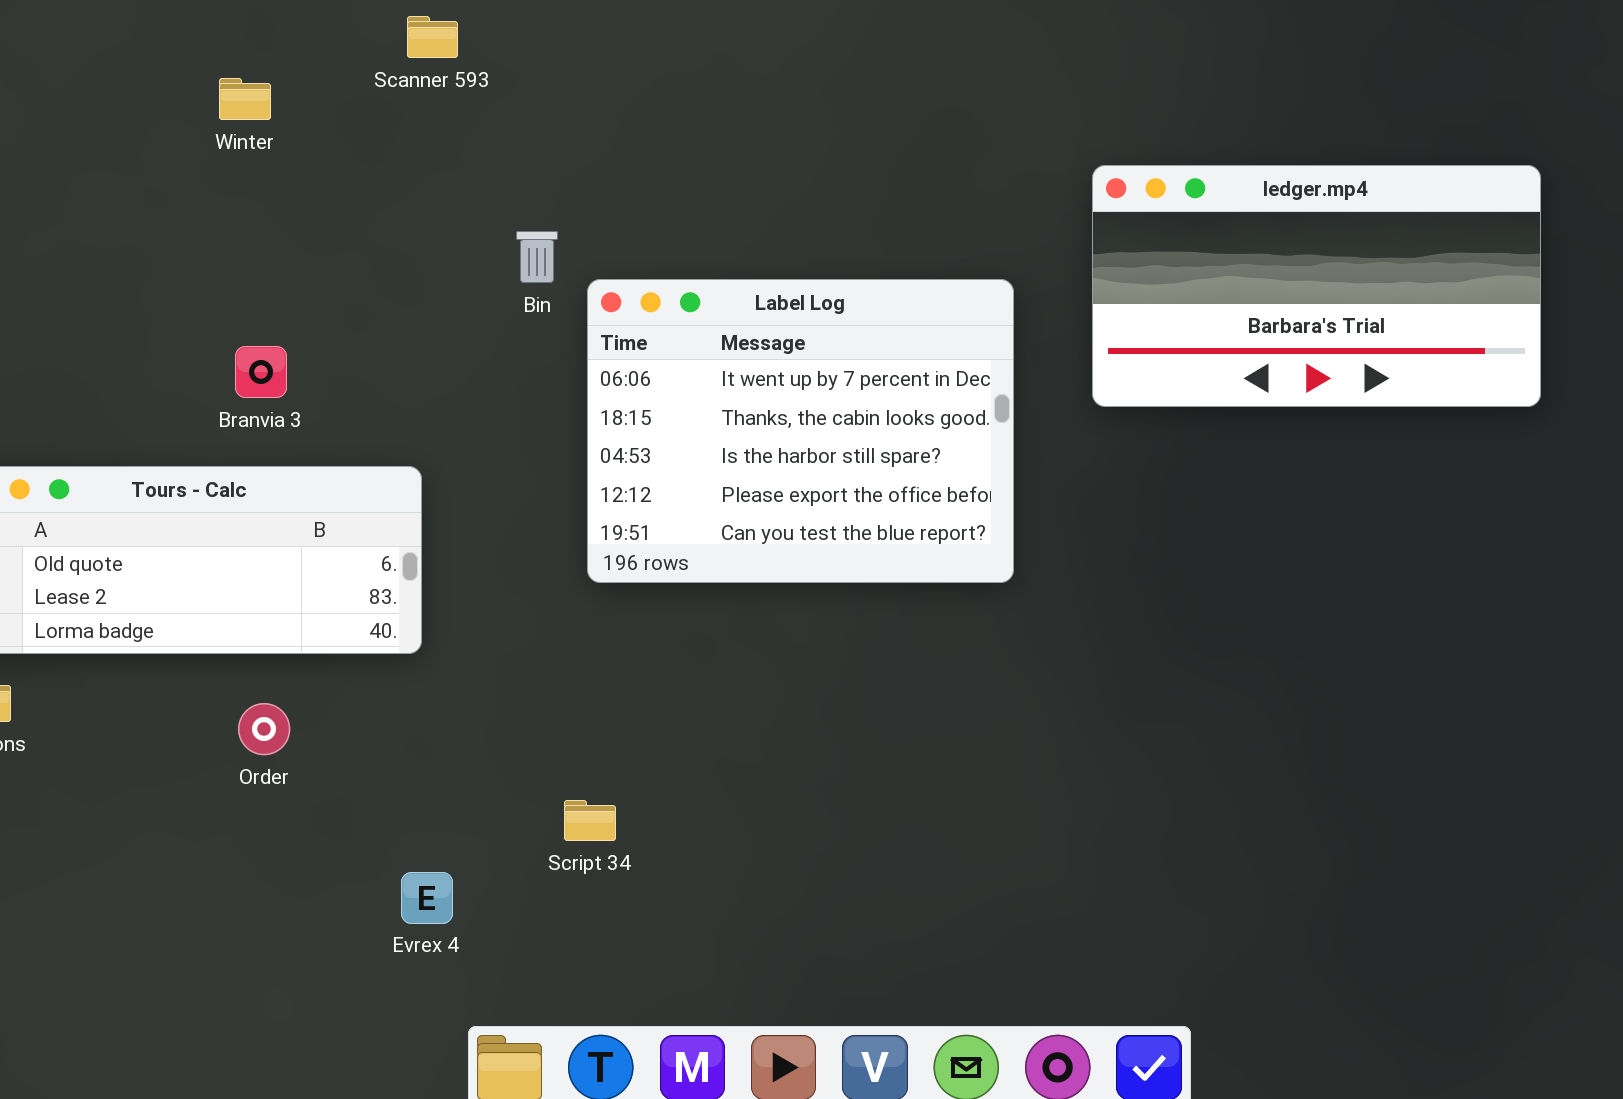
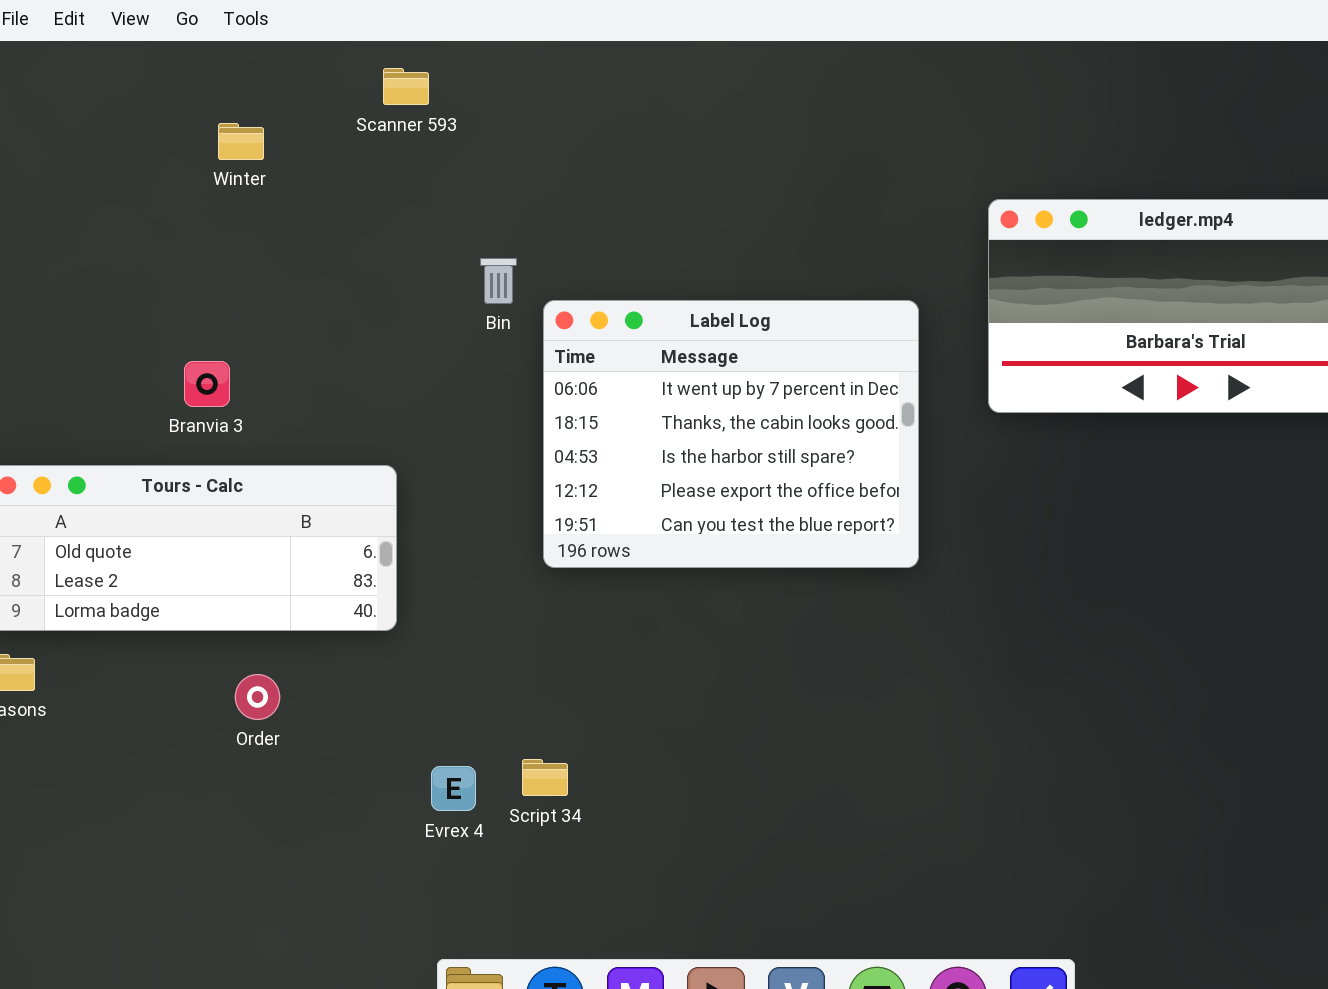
Branvia 3: [235,346,287,398] -> [184,361,230,407], moved
Evrex 4: [401,872,453,924] -> [431,766,476,811], moved

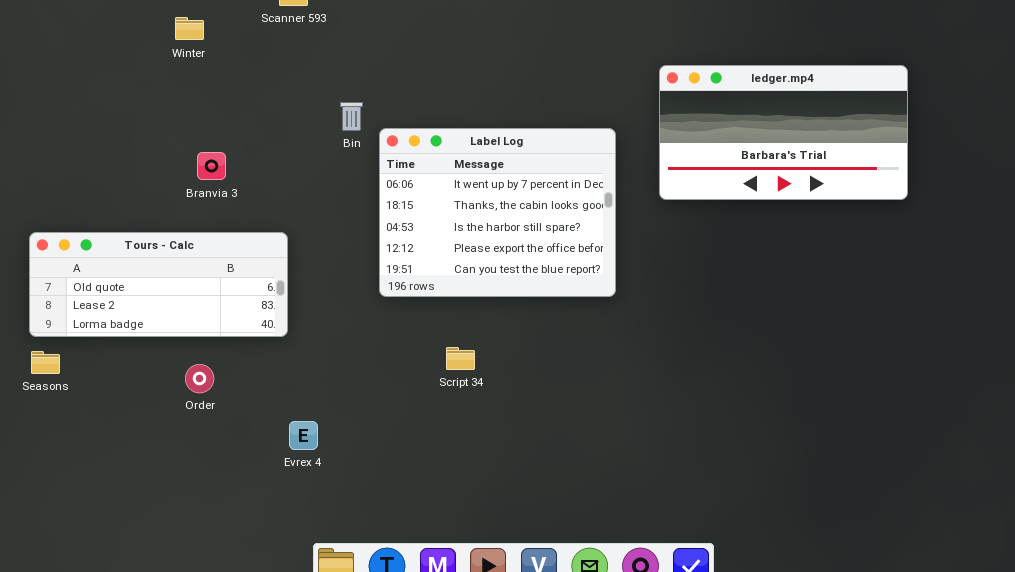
Branvia 3: [184,361,230,407] -> [197,152,226,180], moved
Script 34: [522,759,568,796] -> [446,347,475,370], moved
Evrex 4: [431,766,476,811] -> [289,421,318,450], moved

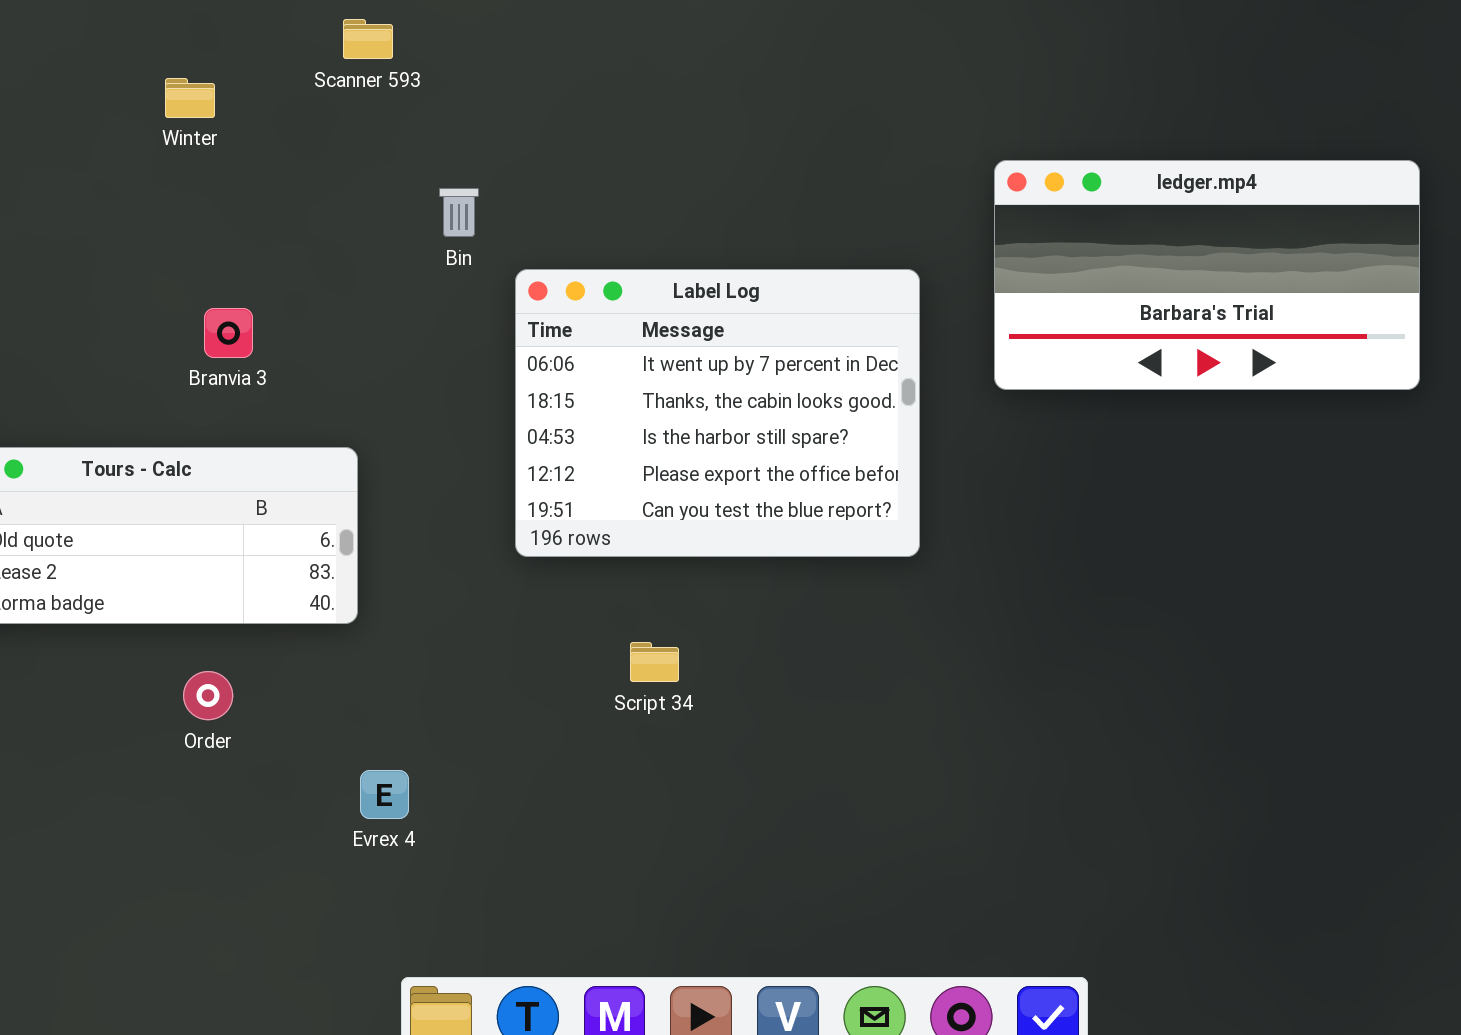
Bin: [340,102,363,131] -> [439,188,479,237], moved

